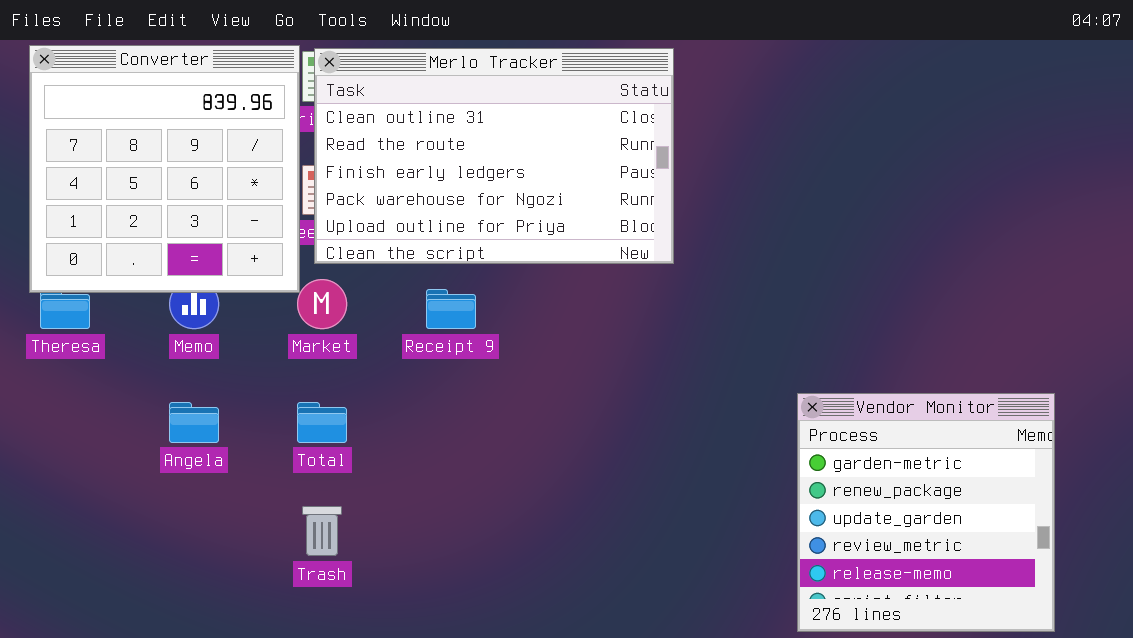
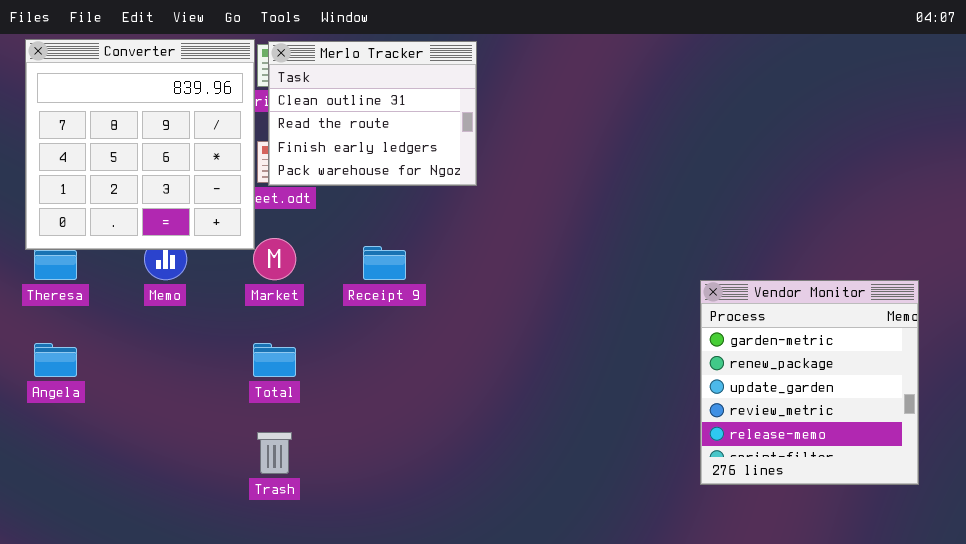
Merlo Tracker: [314,48,674,264] -> [268,41,477,186], resized
Vendor Monitor: [797,393,1055,632] -> [700,280,919,485], moved
Angela: [169,402,219,443] -> [34,343,77,377], moved

